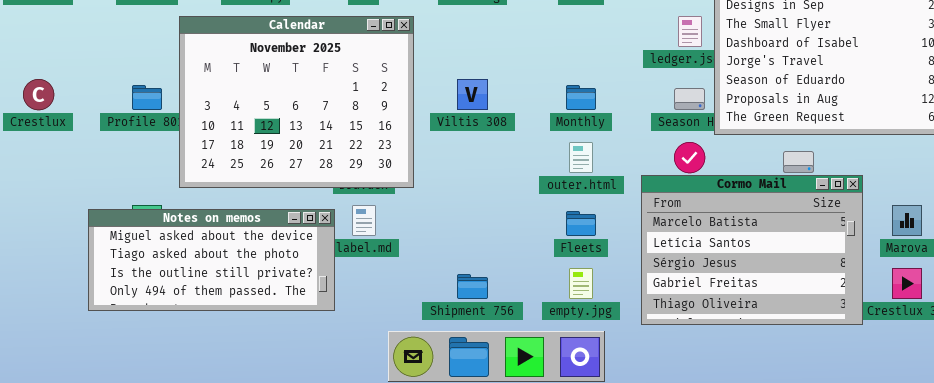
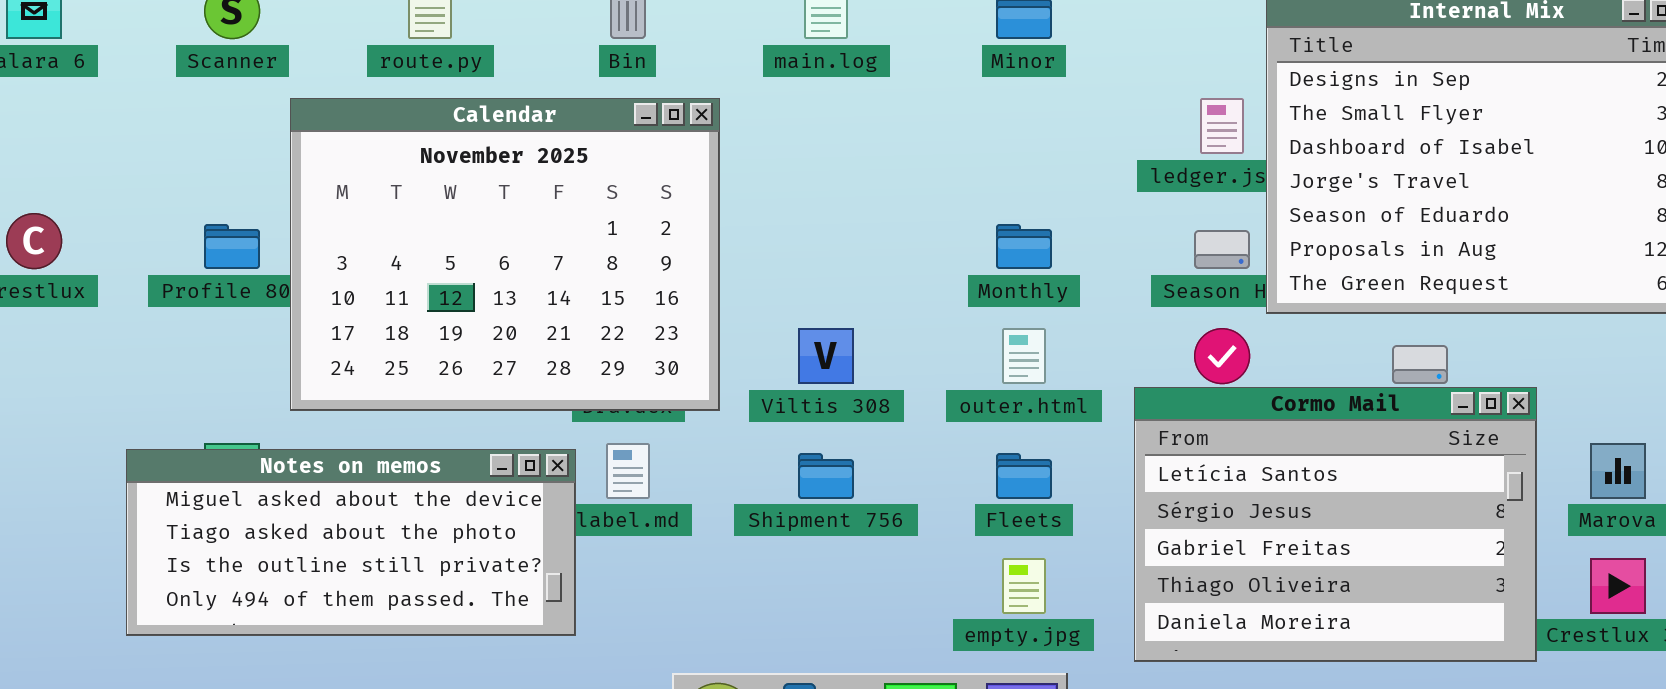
Viltis 308: [457,79,488,110] -> [798,328,854,384], moved
Cormo Mail: [641,175,863,325] -> [1134,387,1537,662], scrolled down 1 row
Shipment 756: [457,274,488,299] -> [798,453,854,499], moved

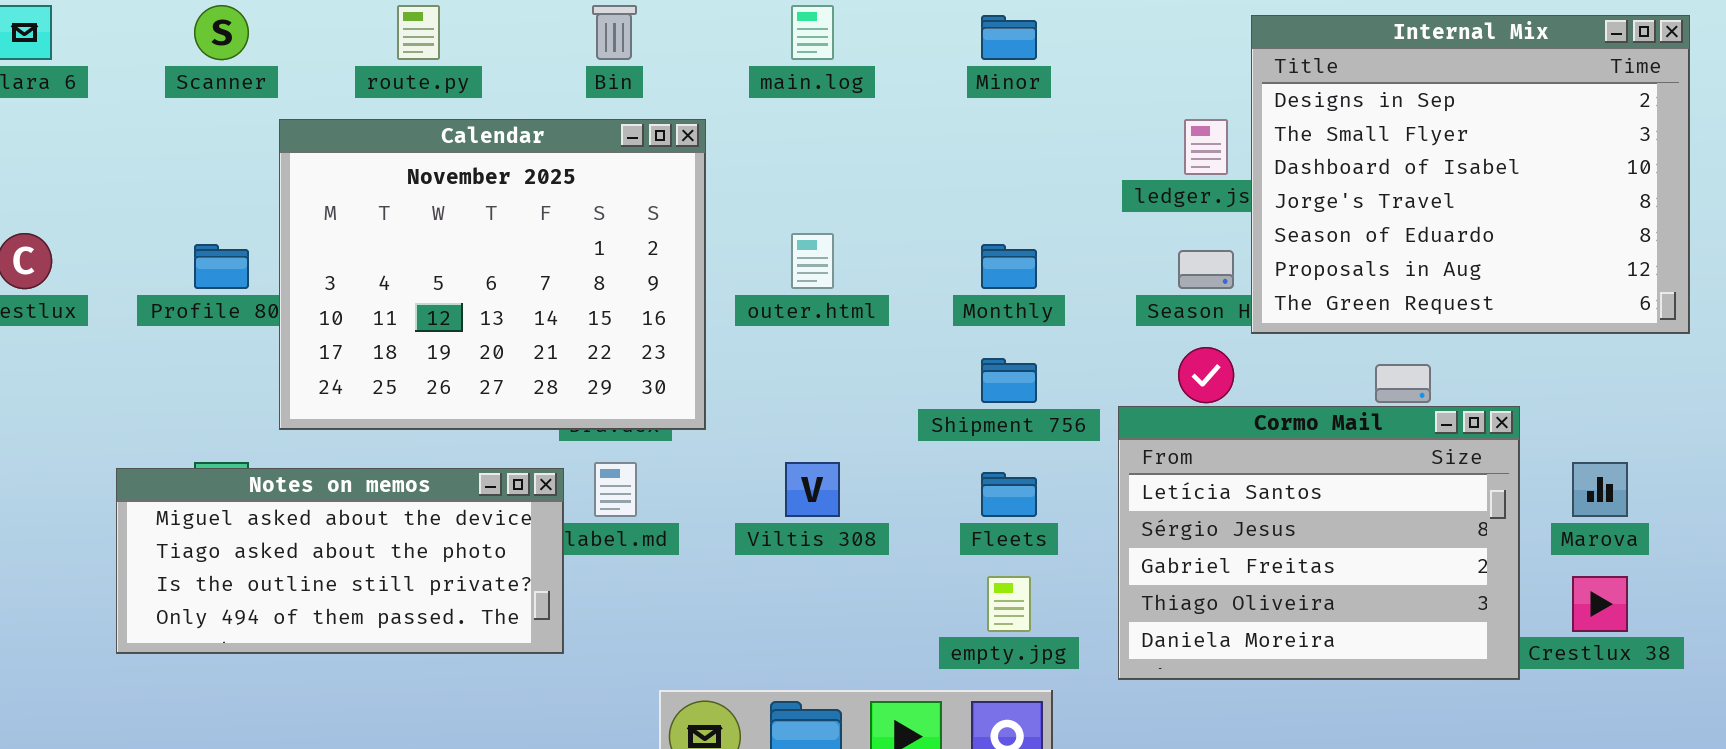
Viltis 308: [798,328,854,384] -> [785,462,840,517], moved
outer.html: [1002,328,1046,384] -> [791,233,834,289], moved
Shipment 756: [798,453,854,499] -> [981,358,1037,403], moved

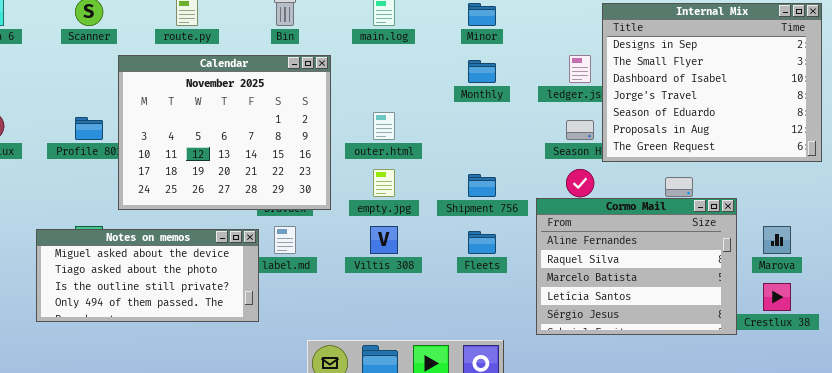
Monthly: [981,244,1037,289] -> [468,60,496,83], moved
Cormo Mail: [1118,406,1520,680] -> [536,198,737,335], scrolled up 3 rows
empty.jpg: [987,576,1031,632] -> [373,169,395,197], moved

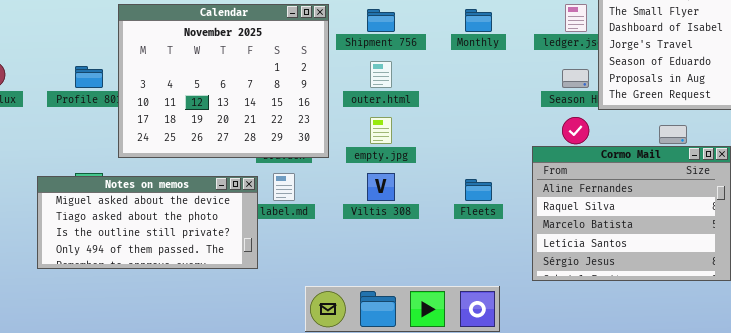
Shipment 756: [468,174,496,197] -> [367,9,395,32], moved

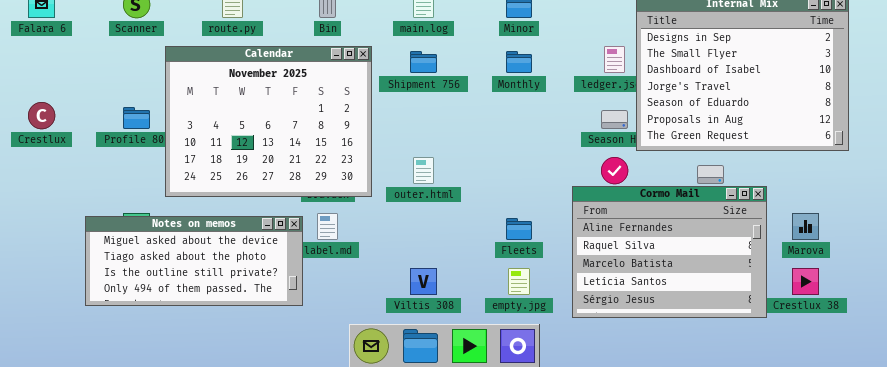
outer.html: [370,61,392,88] -> [413,157,434,184], moved
empty.jpg: [370,117,392,144] -> [508,268,530,295], moved
Viltis 308: [367,173,395,201] -> [410,268,437,295], moved

